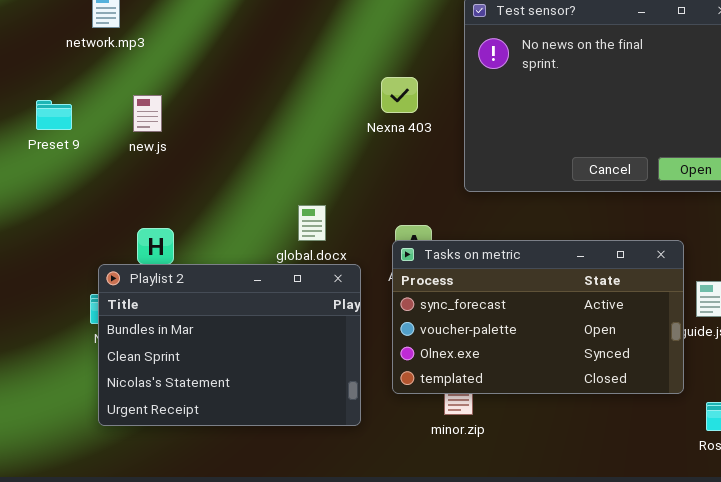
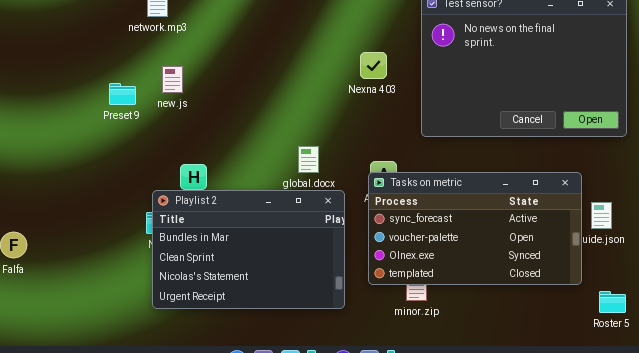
new.js: [133,95,162,132] -> [162,66,183,93], moved
Preset 9: [36,100,72,130] -> [109,83,136,105], moved

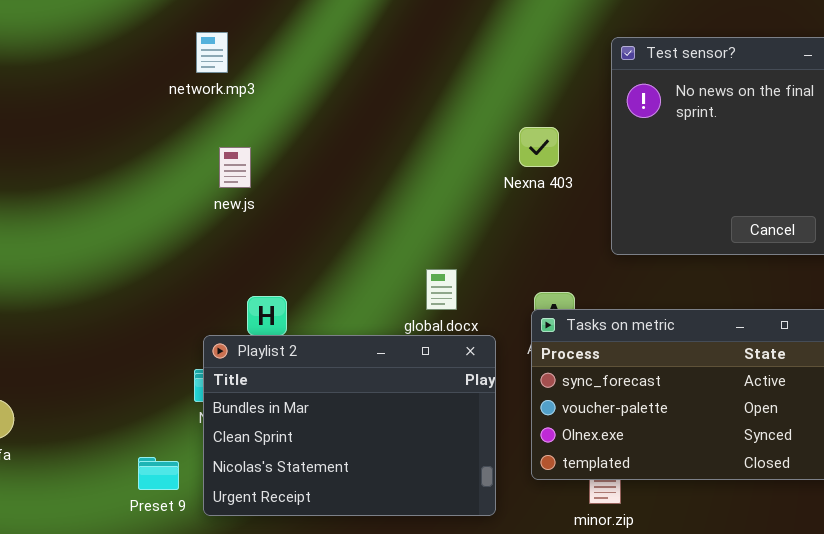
Preset 9: [109,83,136,105] -> [138,457,179,490], moved

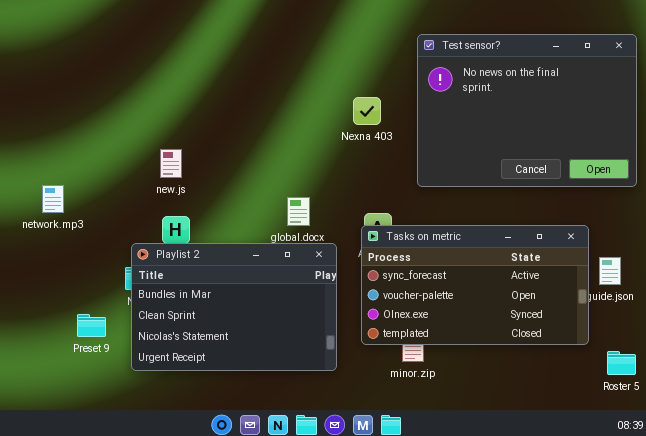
network.mp3: [196,32,228,73] -> [42,185,64,213], moved
new.js: [219,147,251,188] -> [160,149,182,178], moved
Preset 9: [138,457,179,490] -> [77,314,106,337], moved

